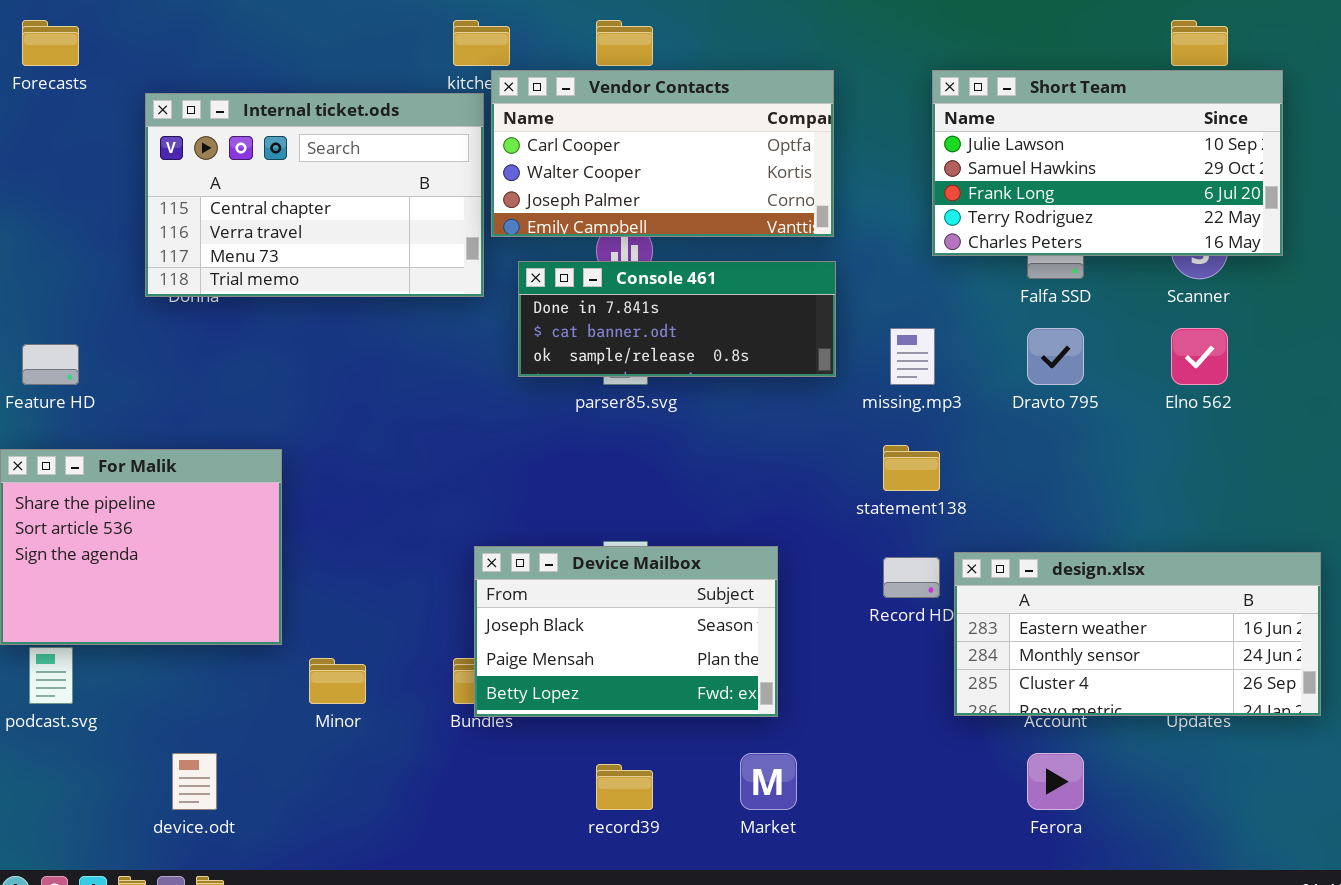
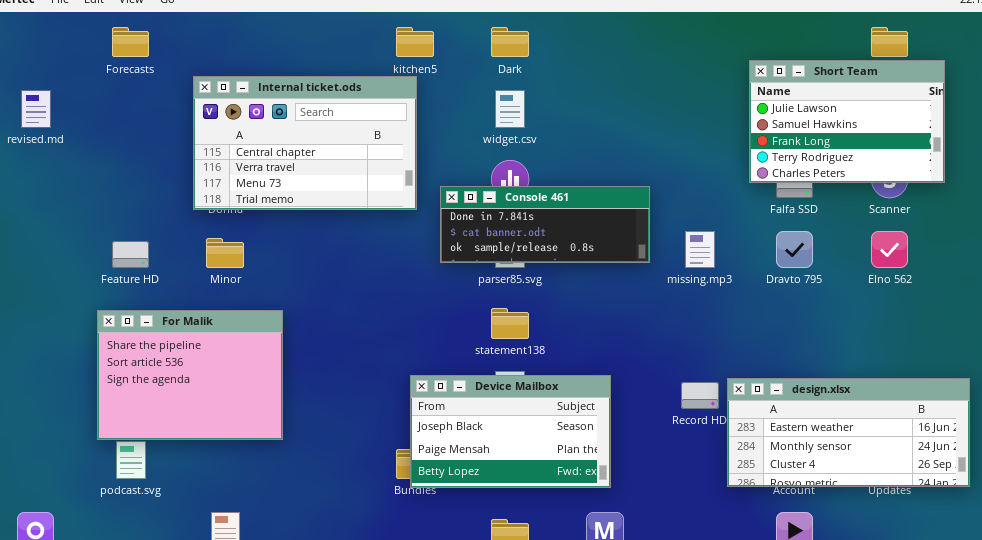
Vendor Contacts: [491,70,834,237] -> none, closed
Short Team: [932,70,1283,256] -> [749,60,945,183], resized
statement138: [883,445,940,491] -> [491,308,529,339], moved
Minor: [309,658,366,704] -> [206,238,244,268], moved

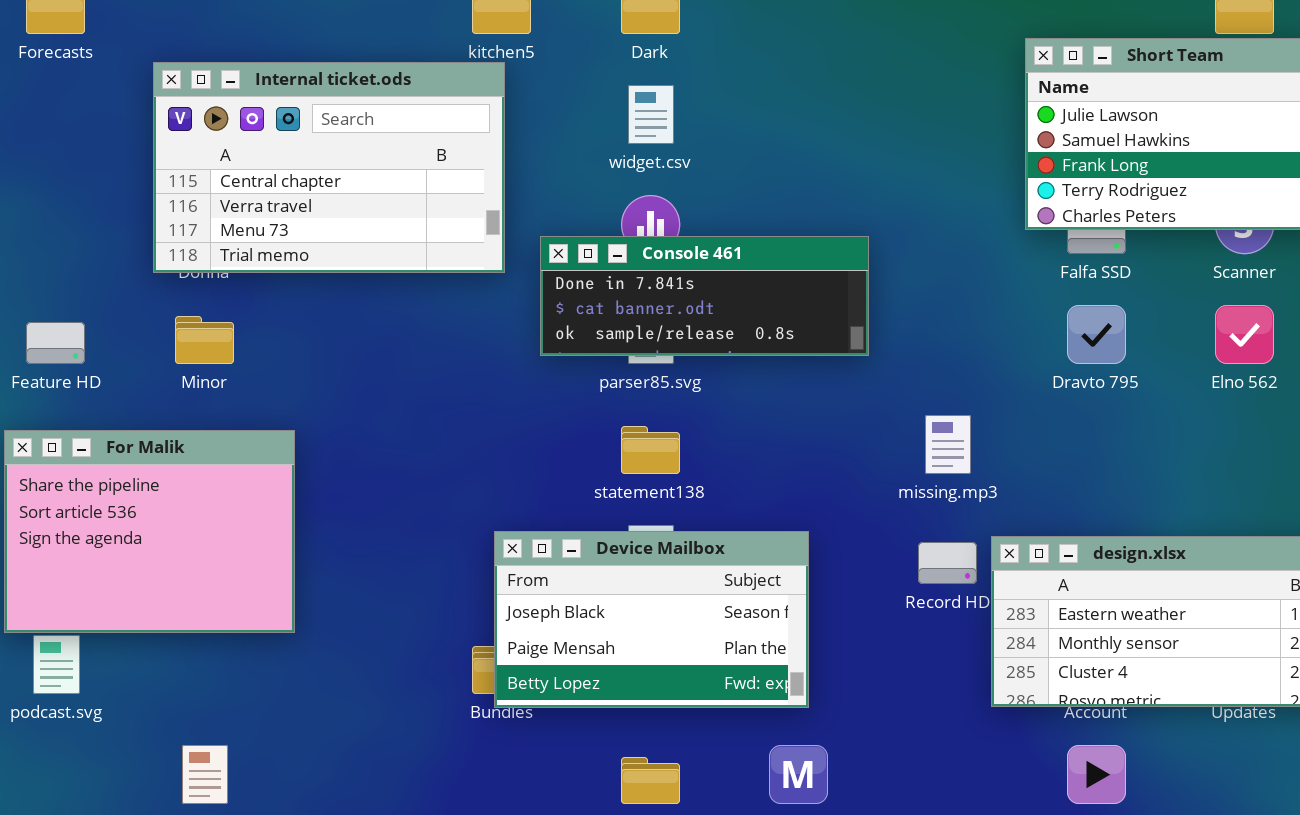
missing.mp3: [685,231,715,268] -> [925,415,971,474], moved

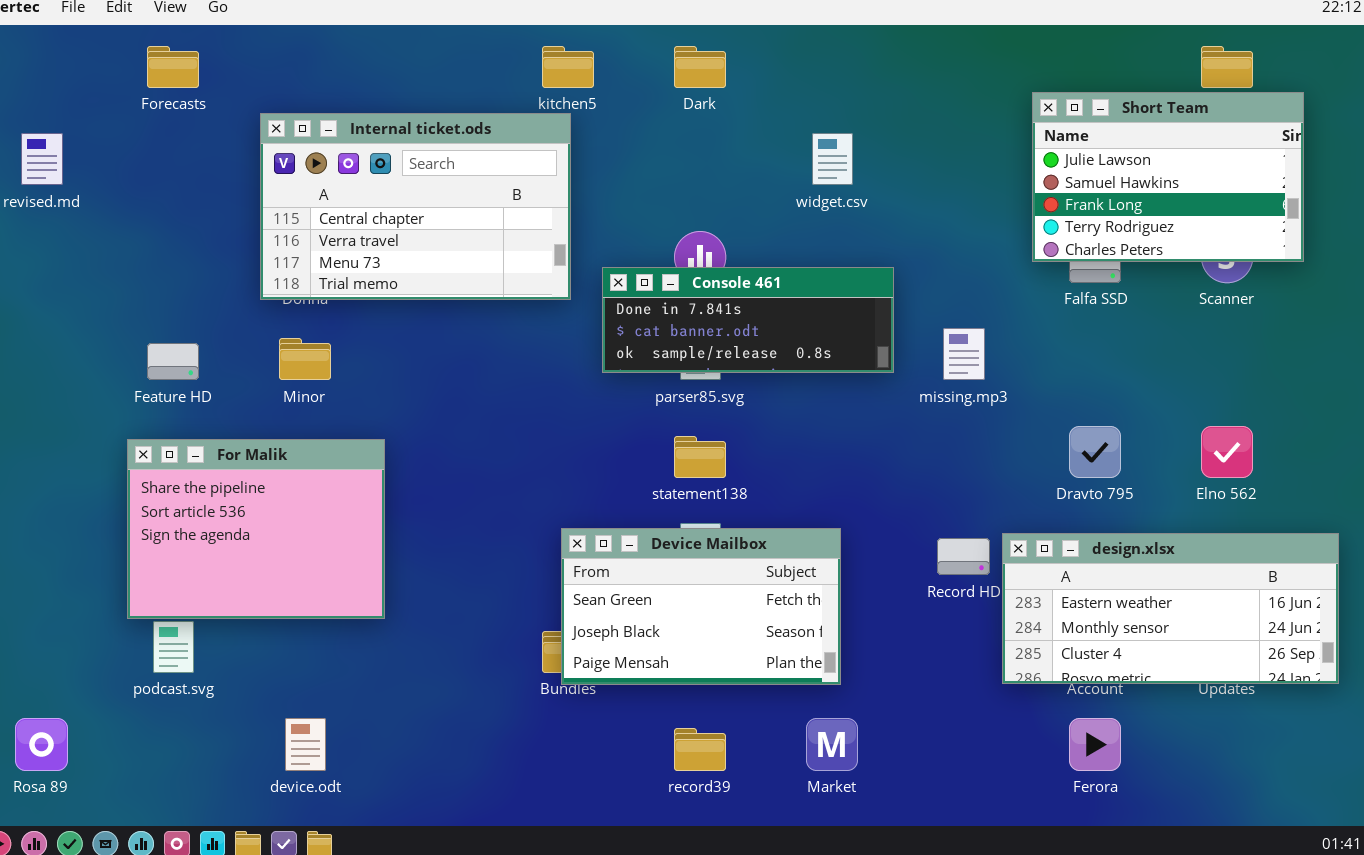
widget.csv: [628,85,674,144] -> [812,133,853,185], moved
Dravto 795: [1067,305,1126,364] -> [1069,426,1121,478], moved
Elno 562: [1215,305,1274,364] -> [1201,426,1253,478], moved
missing.mp3: [925,415,971,474] -> [943,328,985,380], moved
Device Mailbox: [494,531,809,708] -> [561,528,841,685], scrolled up 1 row

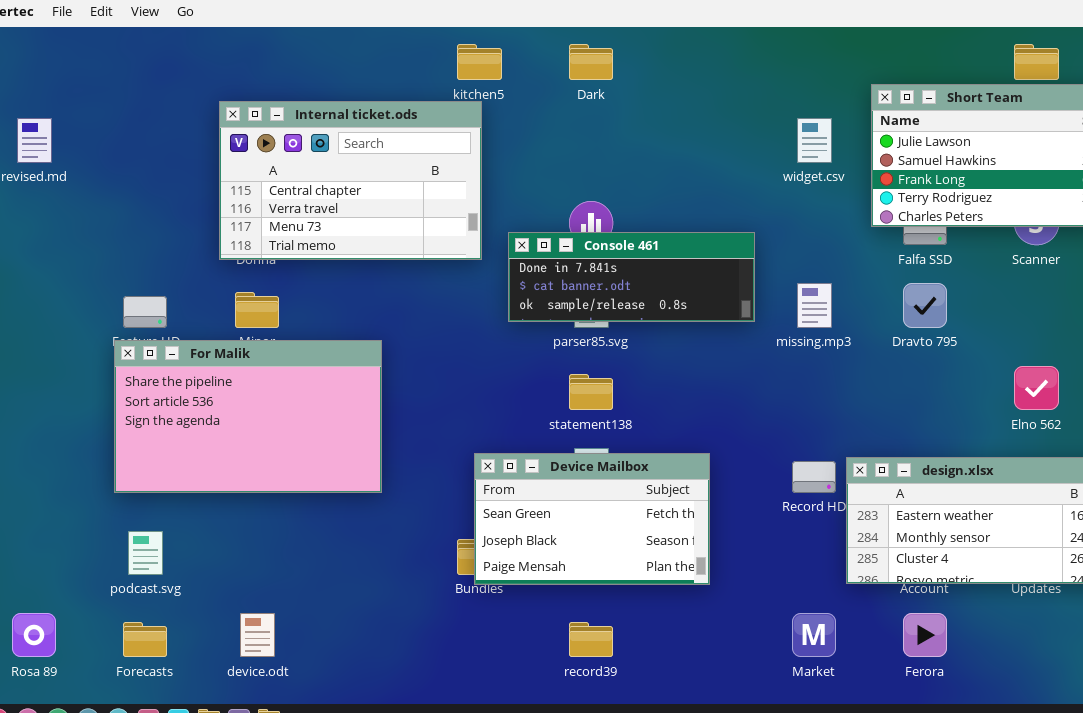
Forecasts: [147,46,199,88] -> [123,622,167,657], moved
widget.csv: [812,133,853,185] -> [797,118,832,163], moved
Dravto 795: [1069,426,1121,478] -> [903,283,947,328], moved
For Malik: [127,439,385,619] -> [114,340,382,493], moved, resized
Market: [806,718,858,771] -> [792,613,836,657], moved

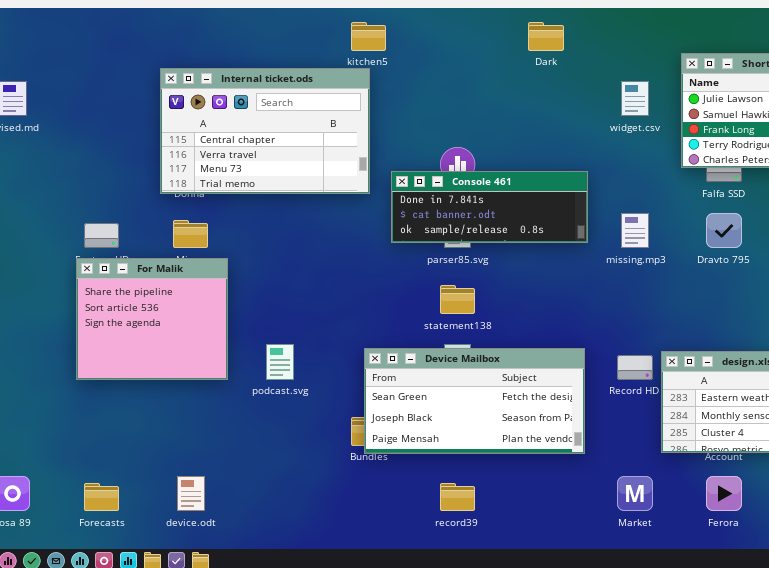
Dark: [569,44,613,80] -> [528,22,564,51], moved
For Malik: [114,340,382,493] -> [76,258,228,380], resized
Device Mailbox: [474,453,710,585] -> [364,348,585,454], resized
podcast.svg: [128,531,163,575] -> [266,344,294,380], moved

